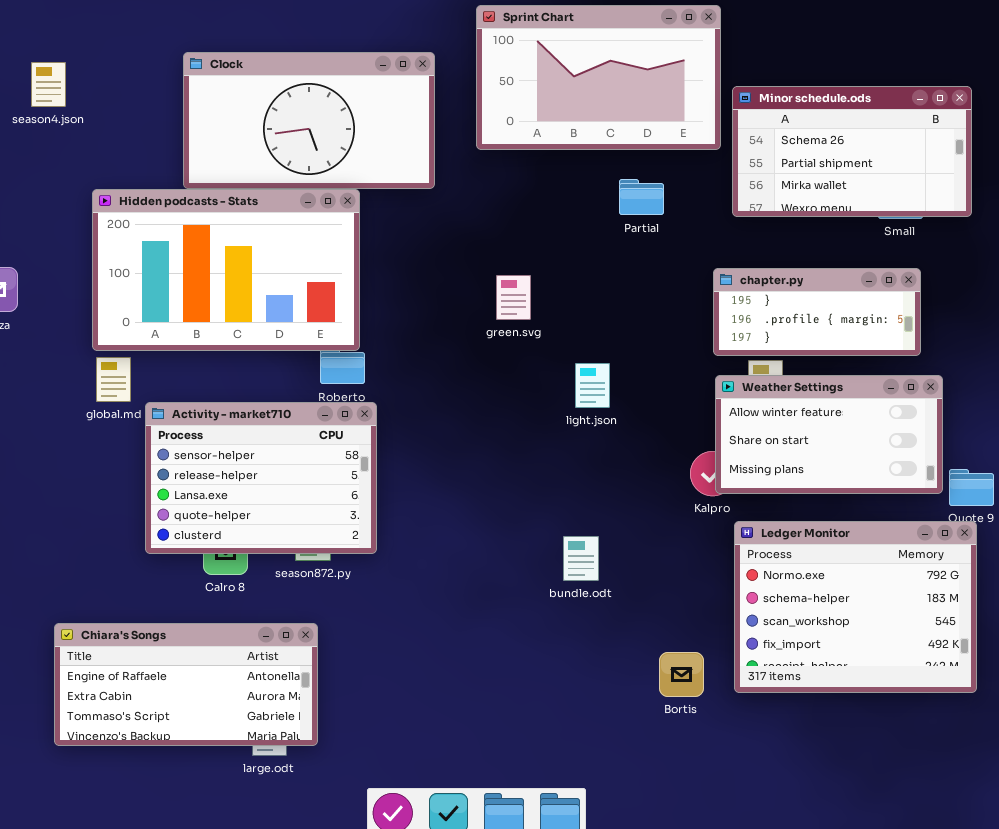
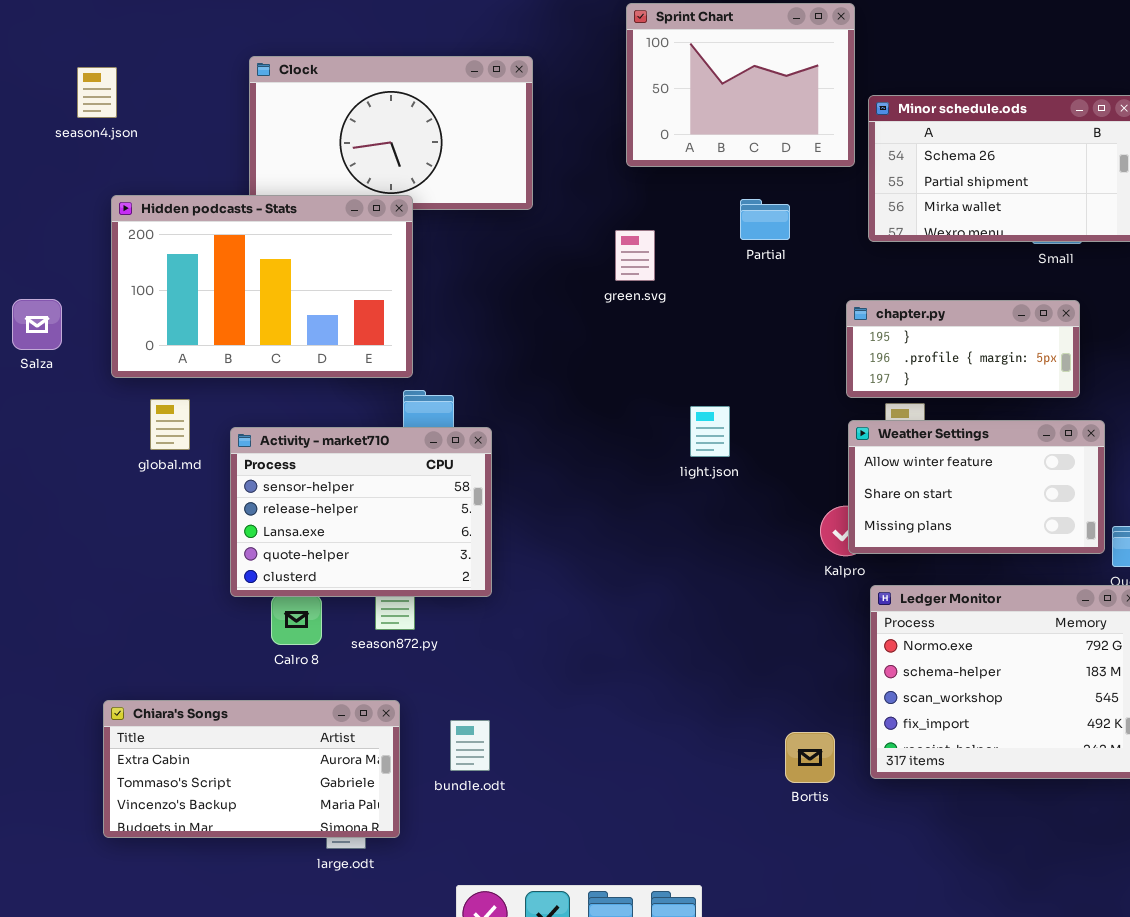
Sprint Chart: [476,5,721,150] -> [626,3,855,167], resized
Hidden podcasts - Stats: [92,189,360,351] -> [111,195,413,378], moved
green.svg: [496,275,531,320] -> [615,230,655,281], moved
Activity - market710: [145,402,377,554] -> [230,427,492,597], moved
bundle.odt: [563,536,599,581] -> [450,720,490,771], moved
Chiara's Songs: [54,623,318,746] -> [103,700,400,838], scrolled down 1 row

